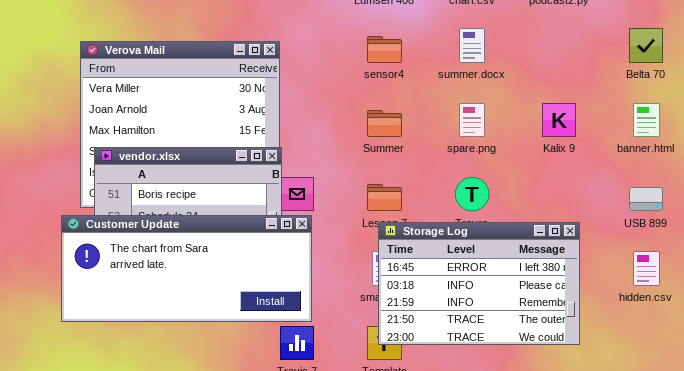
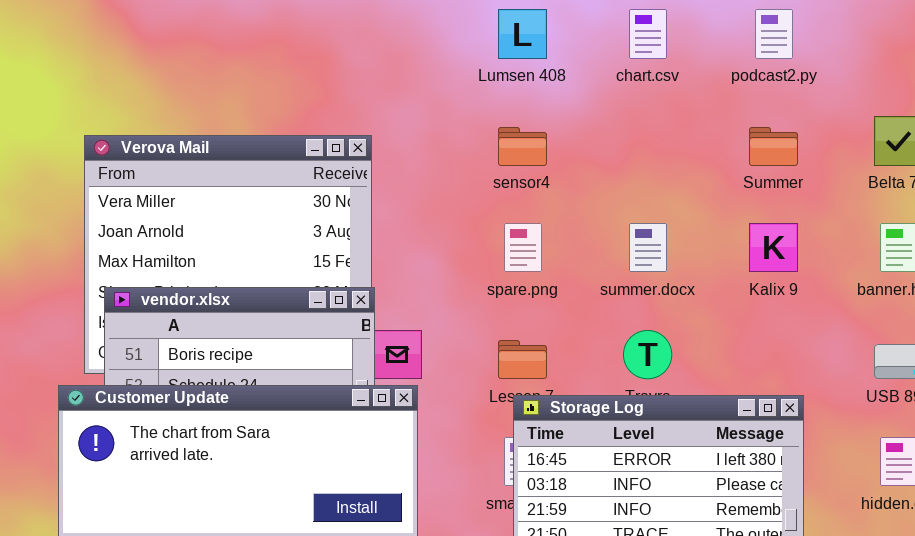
summer.docx: [459,28,485,63] -> [629,223,667,272], moved
spare.png: [459,103,485,137] -> [504,223,542,272], moved
Summer: [367,110,402,137] -> [749,127,798,166], moved

